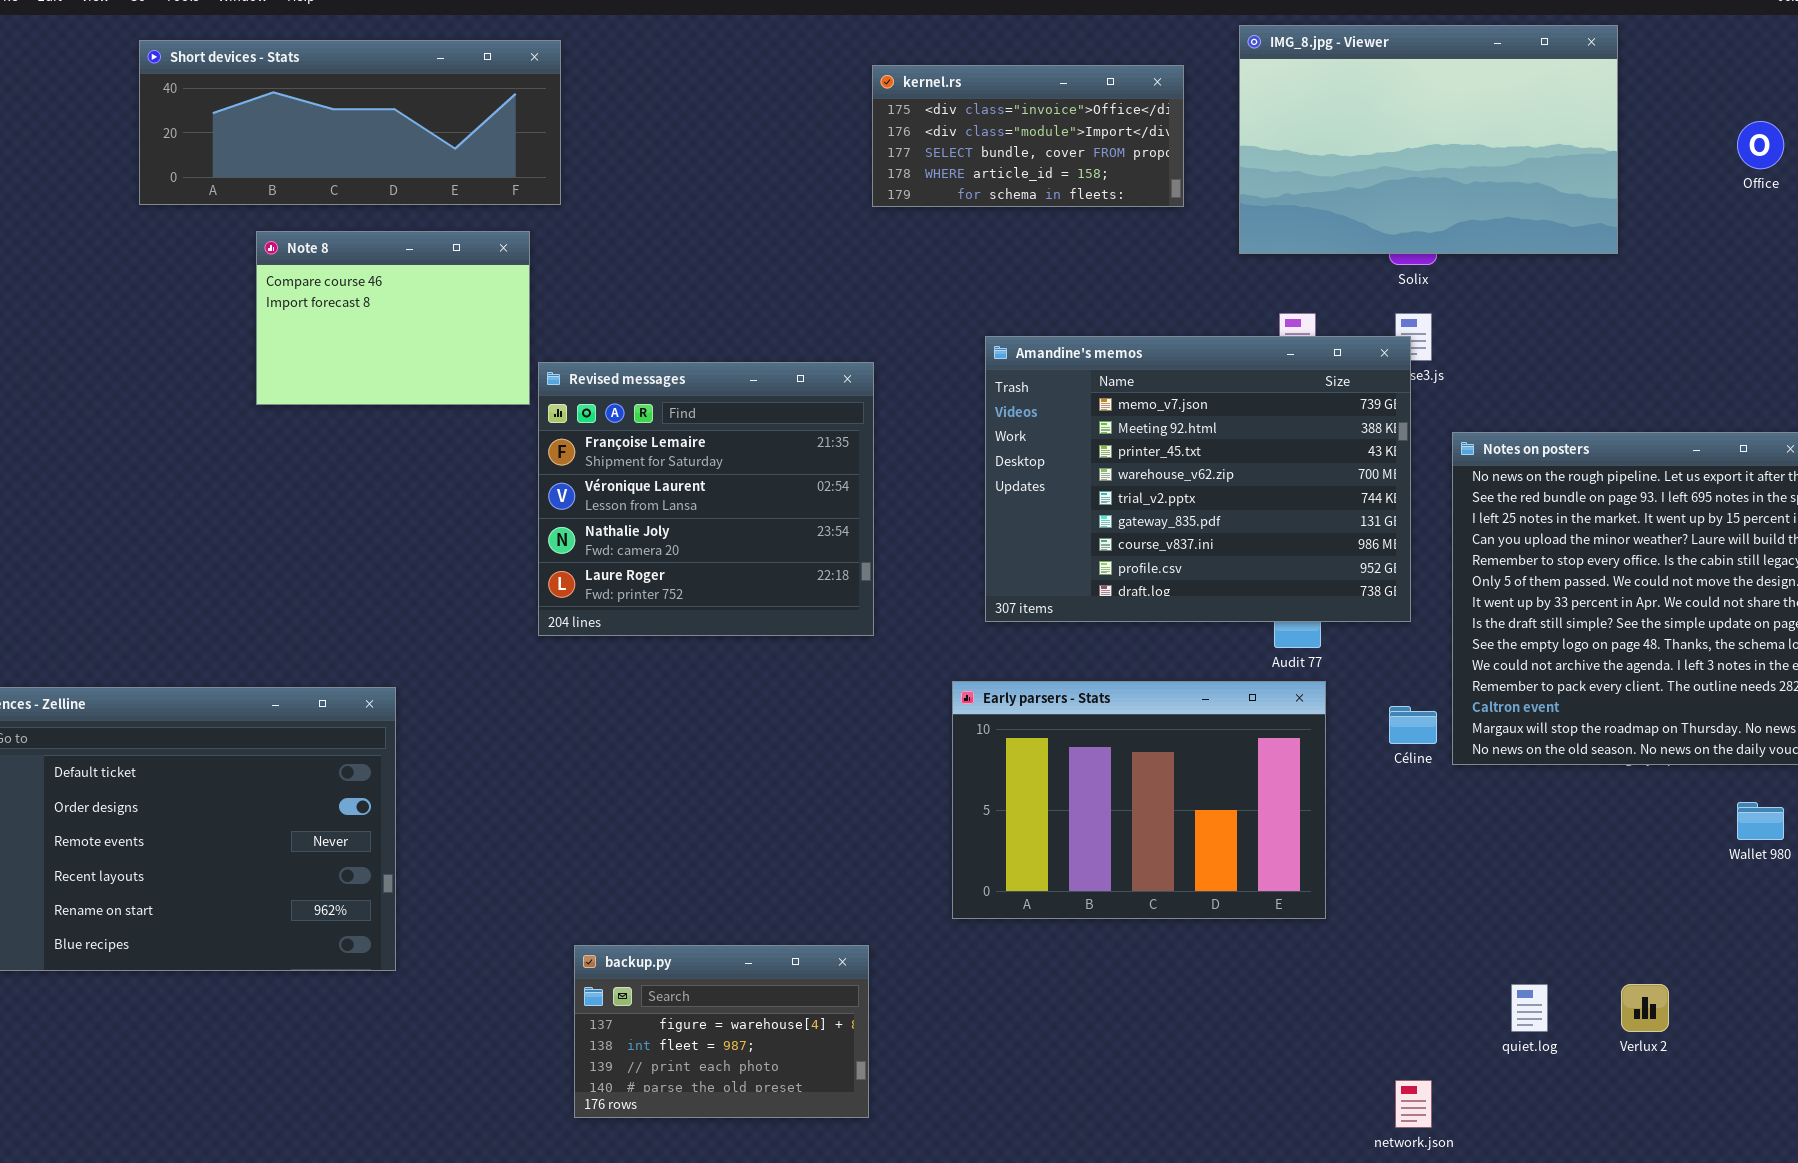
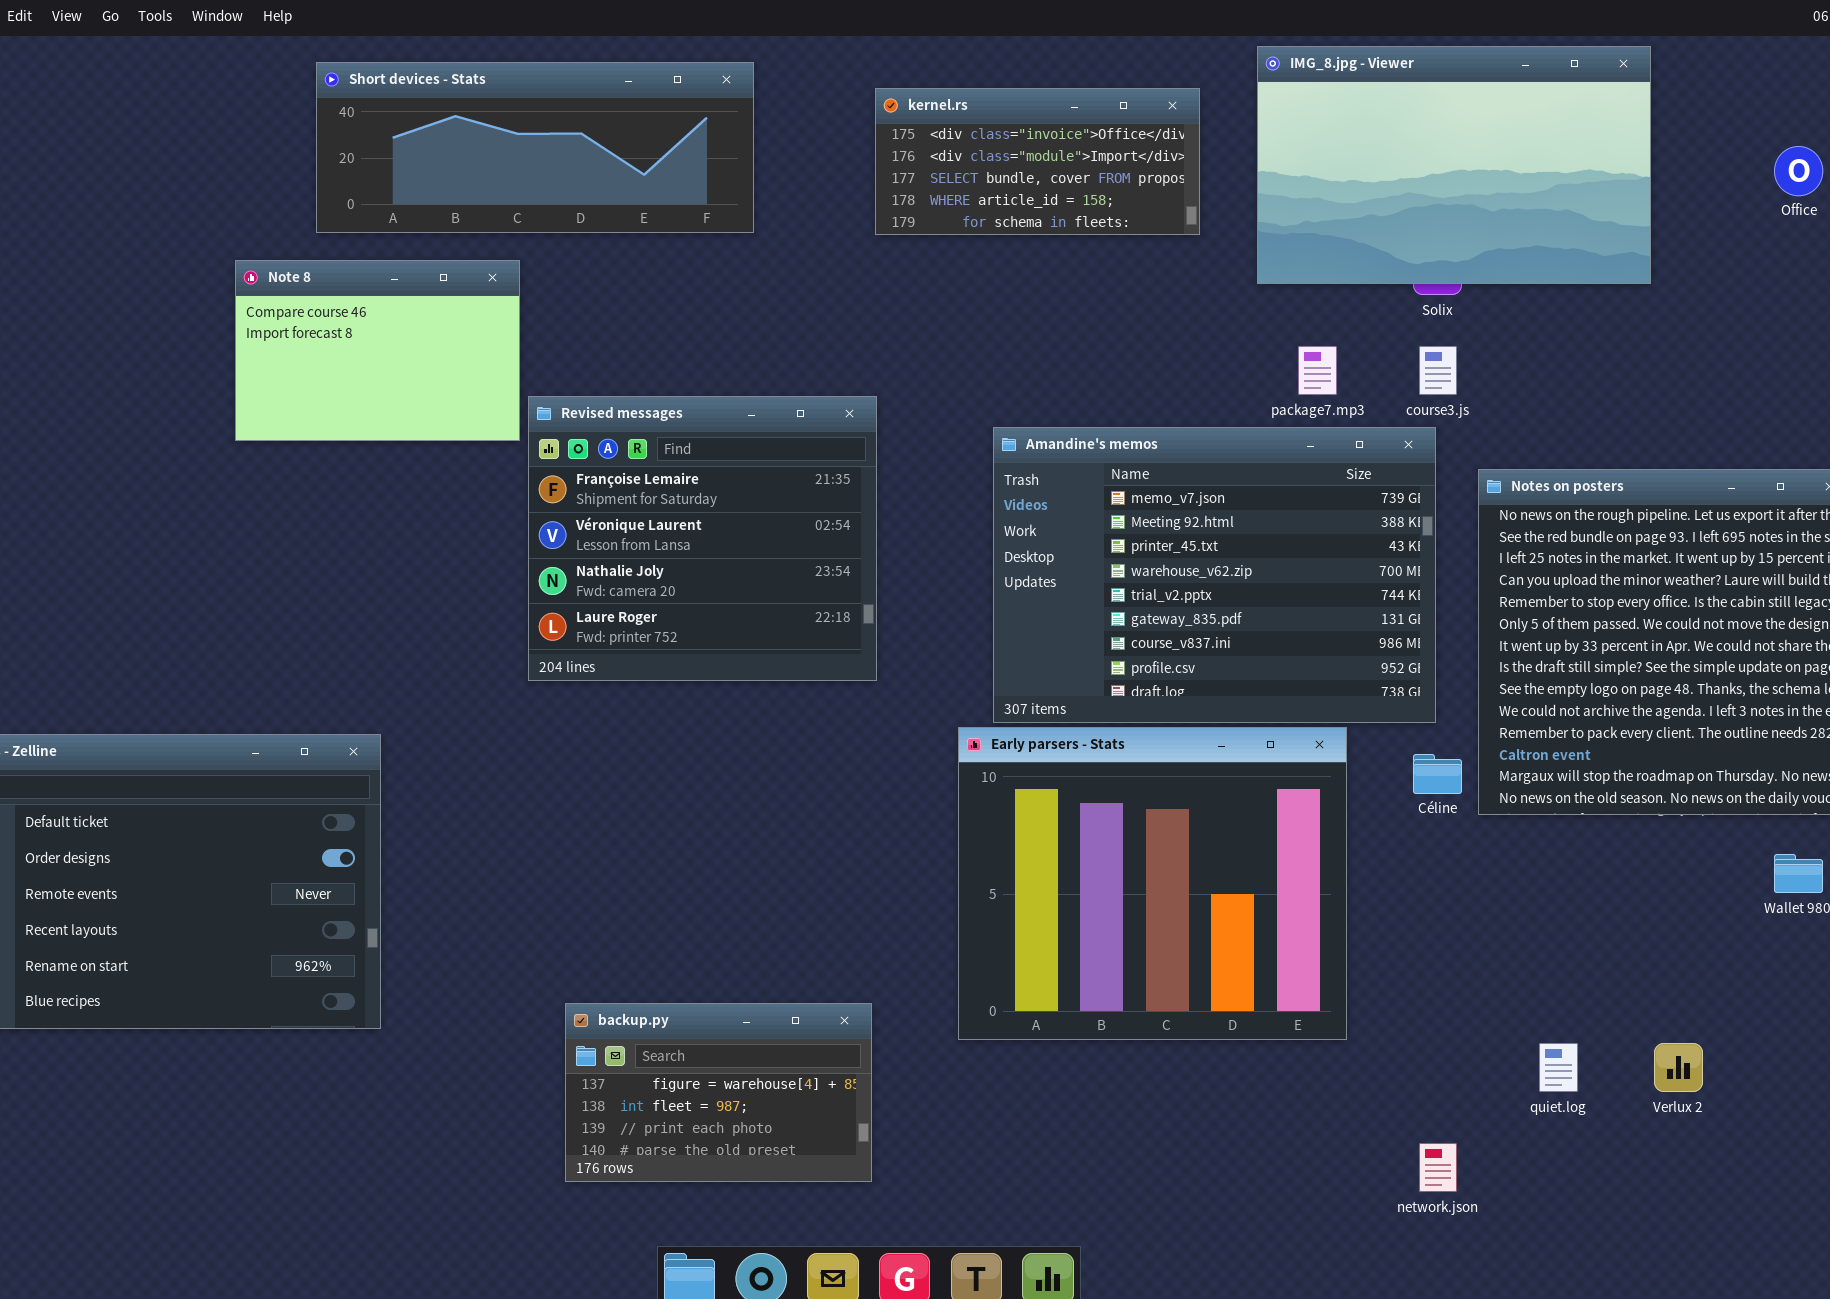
Short devices - Stats: [139,40,561,205] -> [316,62,754,233], moved
Amandine's memos: [985,336,1411,622] -> [993,427,1436,723], moved
Early parsers - Stats: [952,681,1326,919] -> [958,727,1347,1040], resized

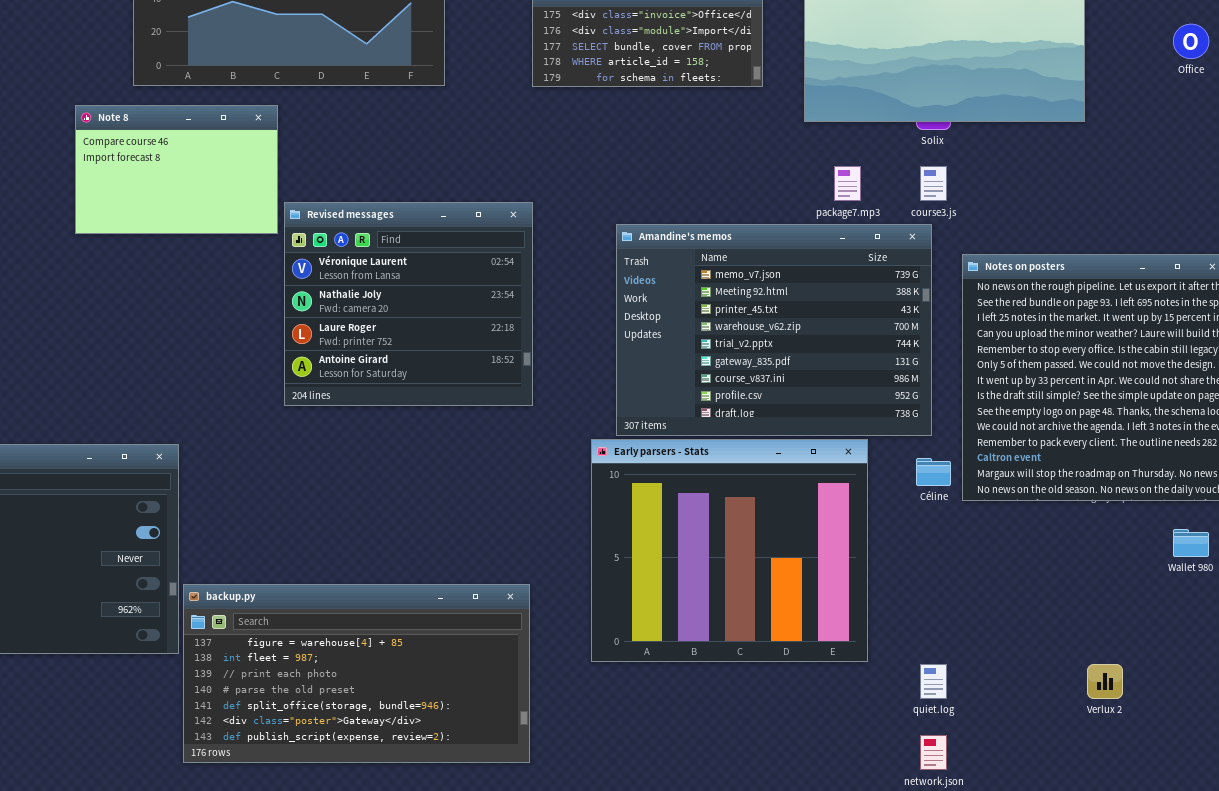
Revised messages: [528,396,877,681] -> [284,202,533,406], scrolled down 1 row
backup.py: [565,1003,872,1182] -> [183,584,530,763], resized
quiet.log: [1539,1043,1578,1092] -> [920,664,947,699], moved

